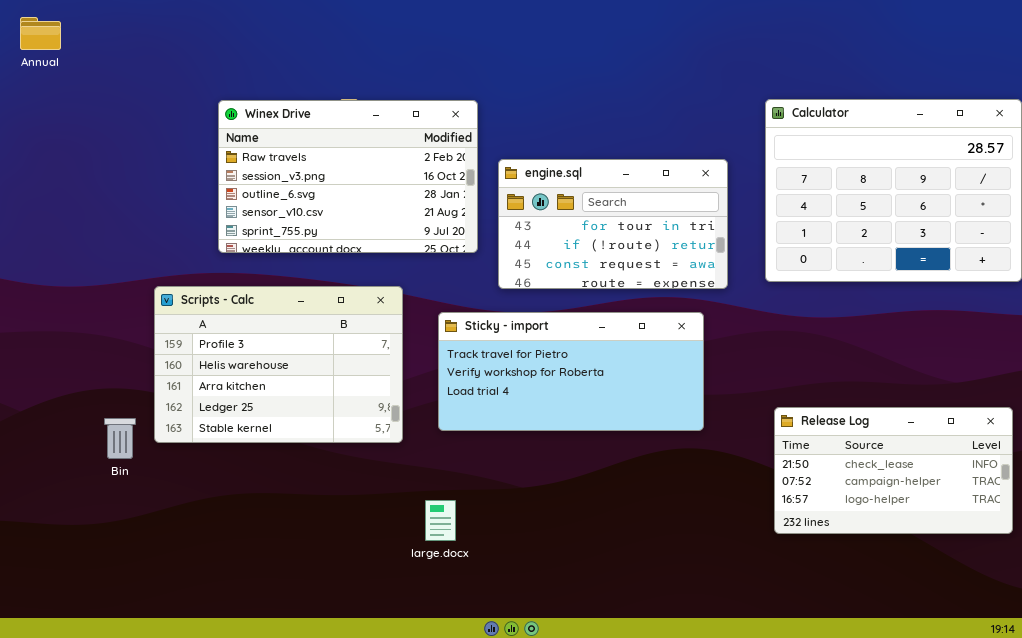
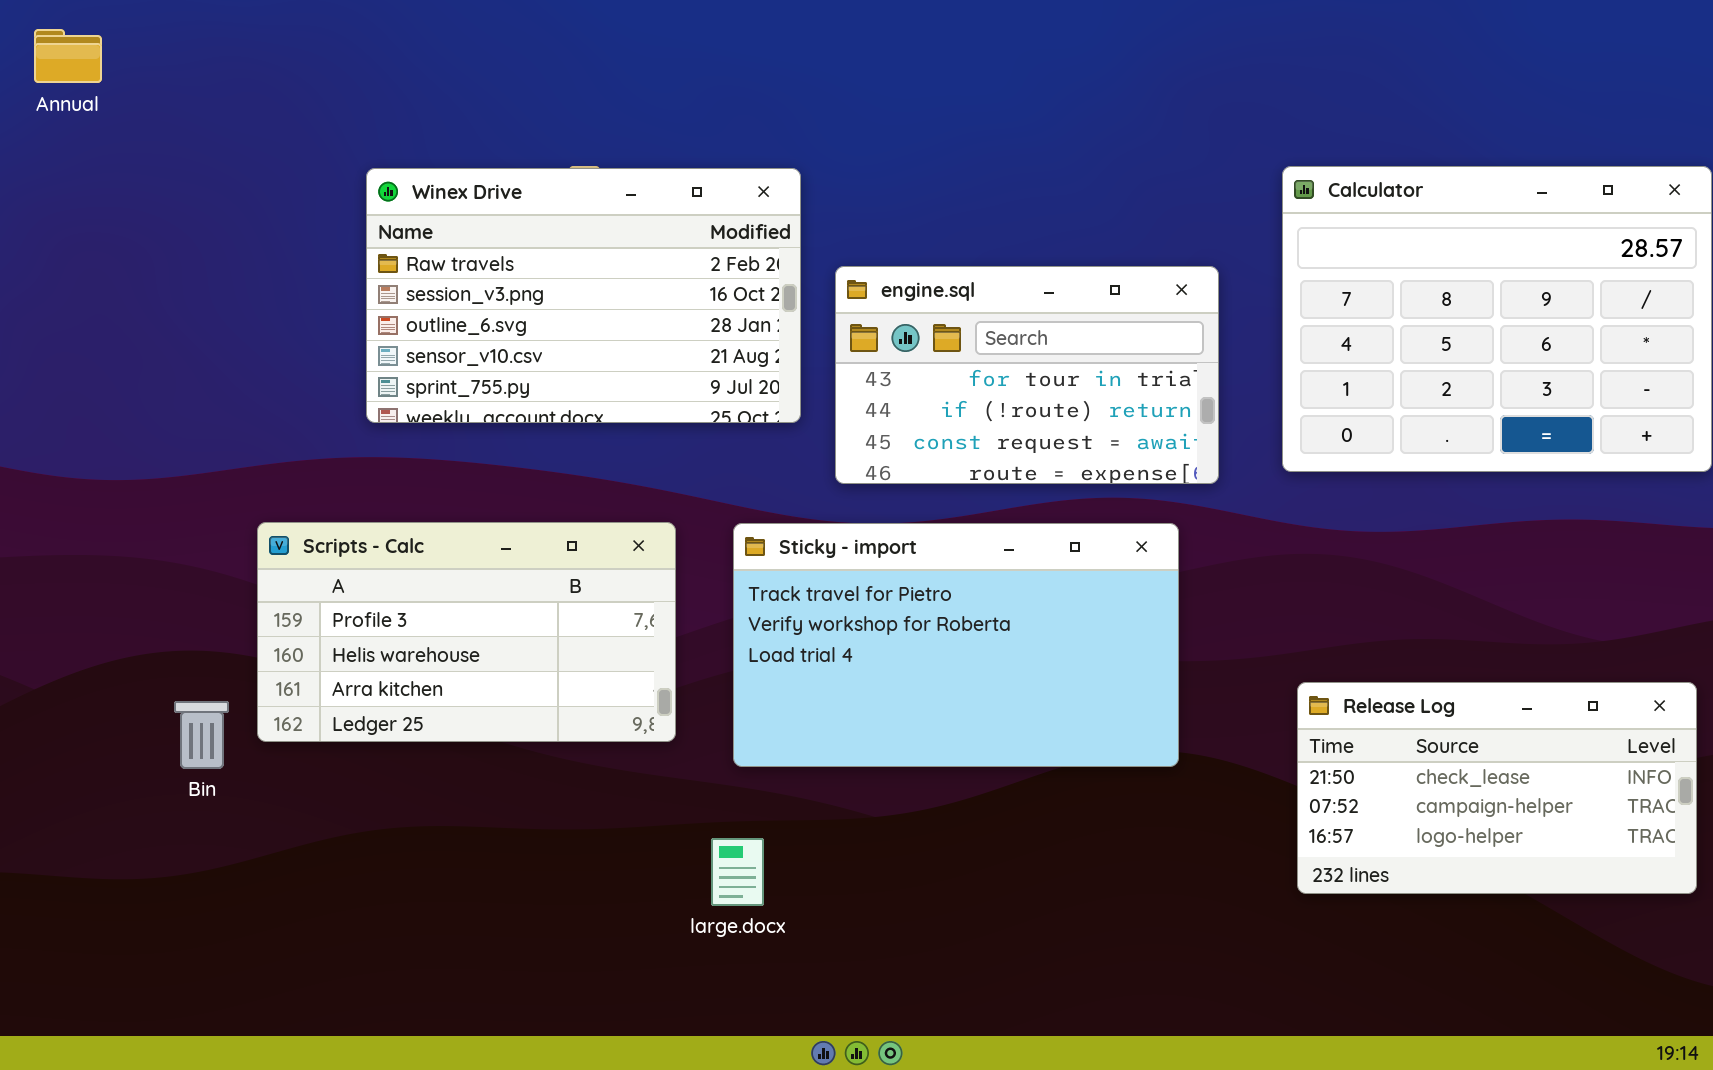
Scripts - Calc: [154,286,403,443] -> [257,522,676,742], resized
Sticky - import: [438,312,704,431] -> [733,523,1179,767], resized

